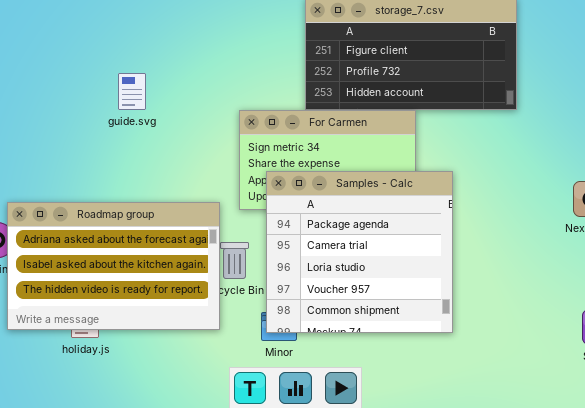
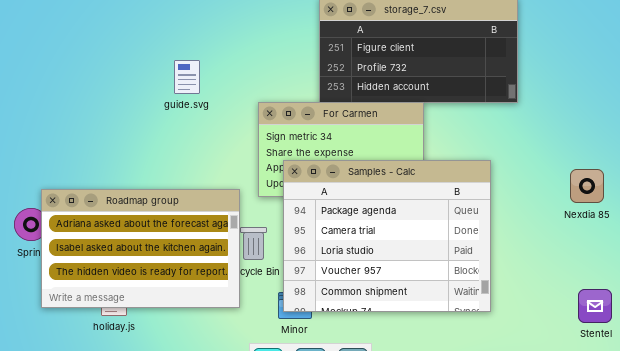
guide.svg: [118,73,146,110] -> [174,60,200,94], moved
Samples - Calc: [266,171,453,333] -> [283,160,491,312], resized

